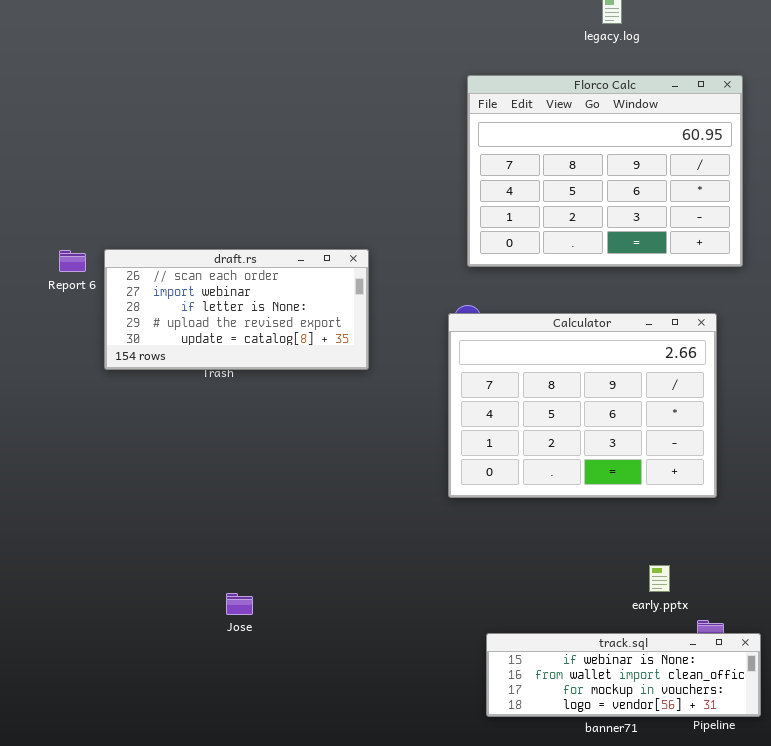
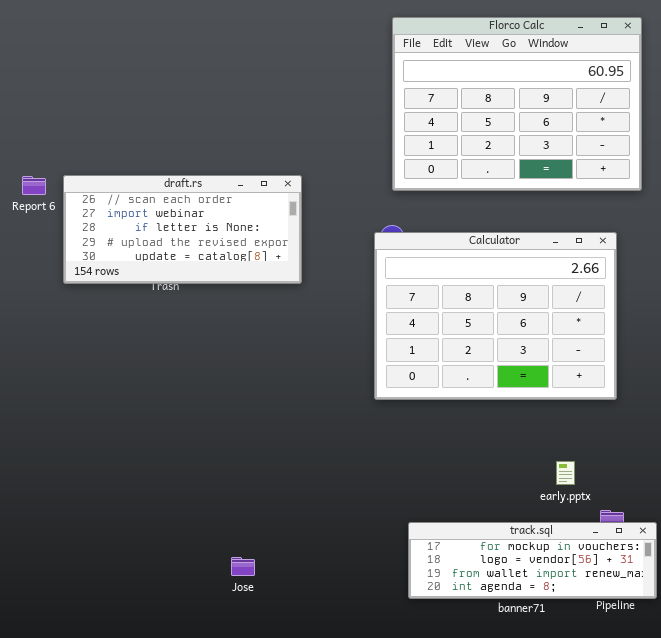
Jose: [226,593,253,615] -> [231,557,255,576], moved
track.sql: [486,633,761,717] -> [408,522,657,599], scrolled down 2 rows

